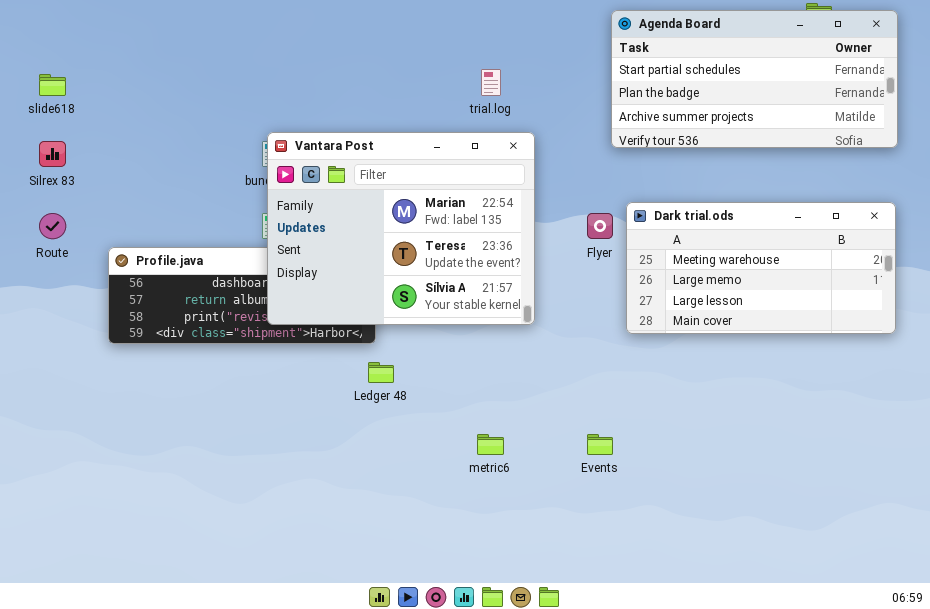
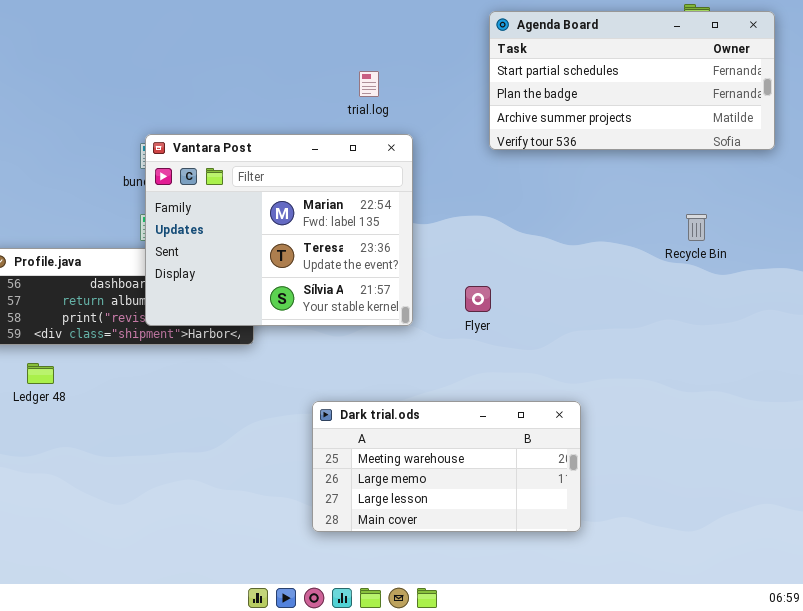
Dark trial.ods: [626,202,896,334] -> [312,401,581,532], moved
Flyer: [587,213,613,239] -> [465,286,491,312], moved
Ledger 48: [368,362,394,383] -> [27,363,54,384], moved

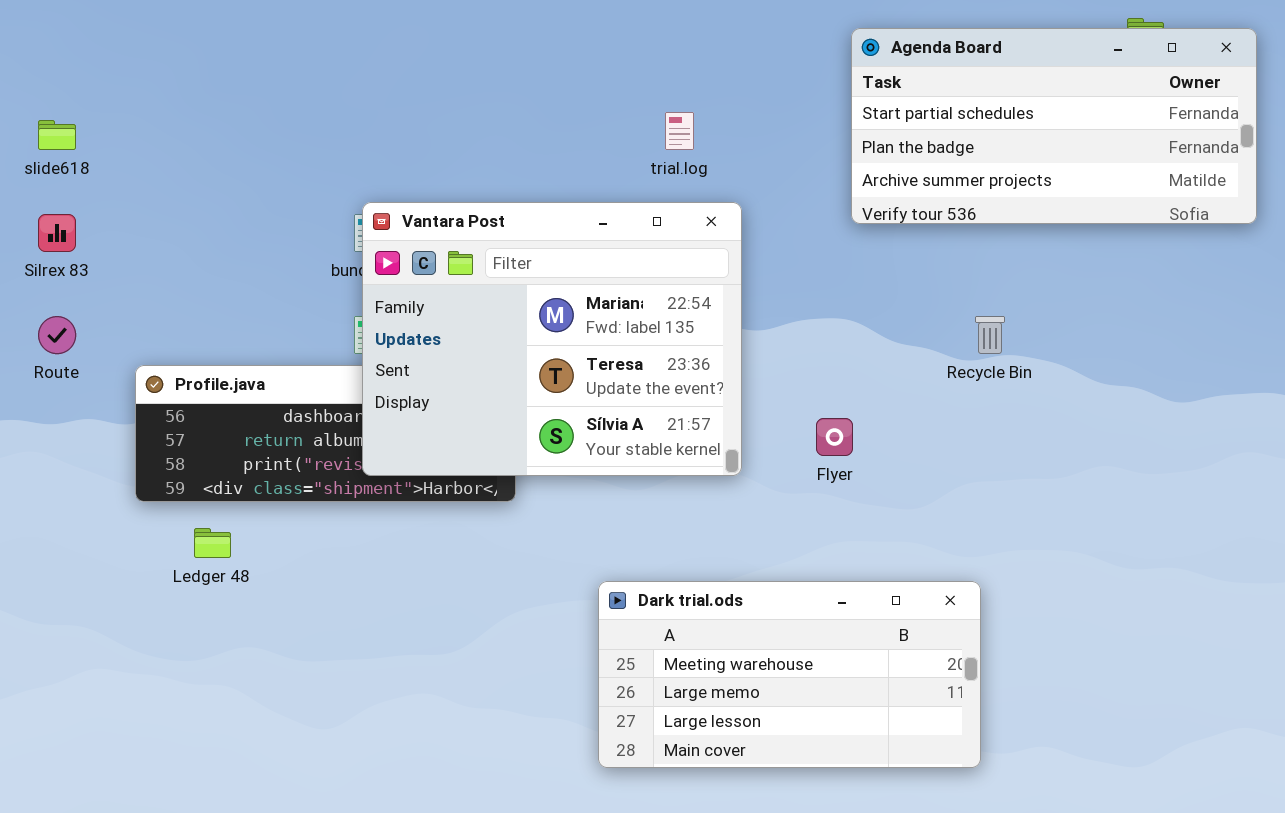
Recycle Bin: [686,214,707,241] -> [975,316,1005,354], moved

